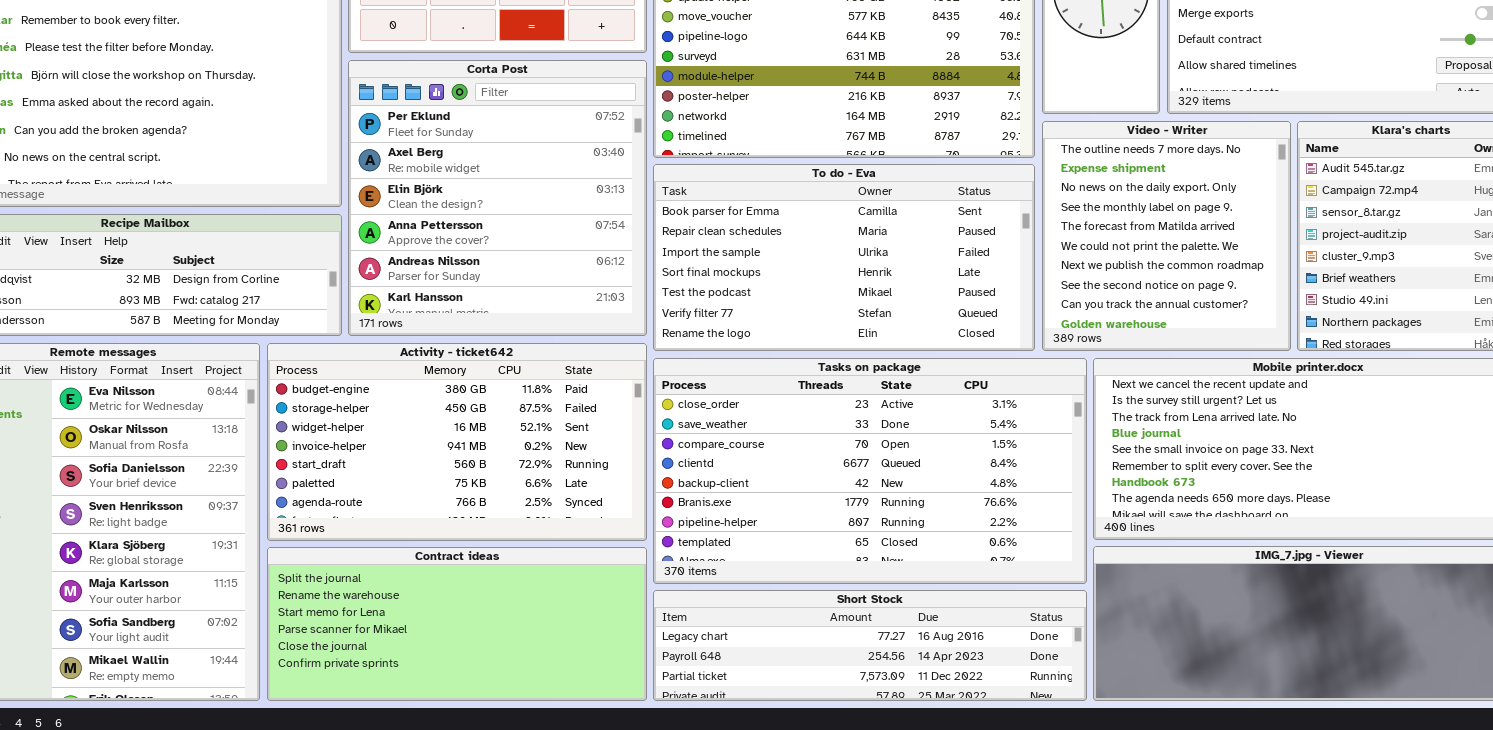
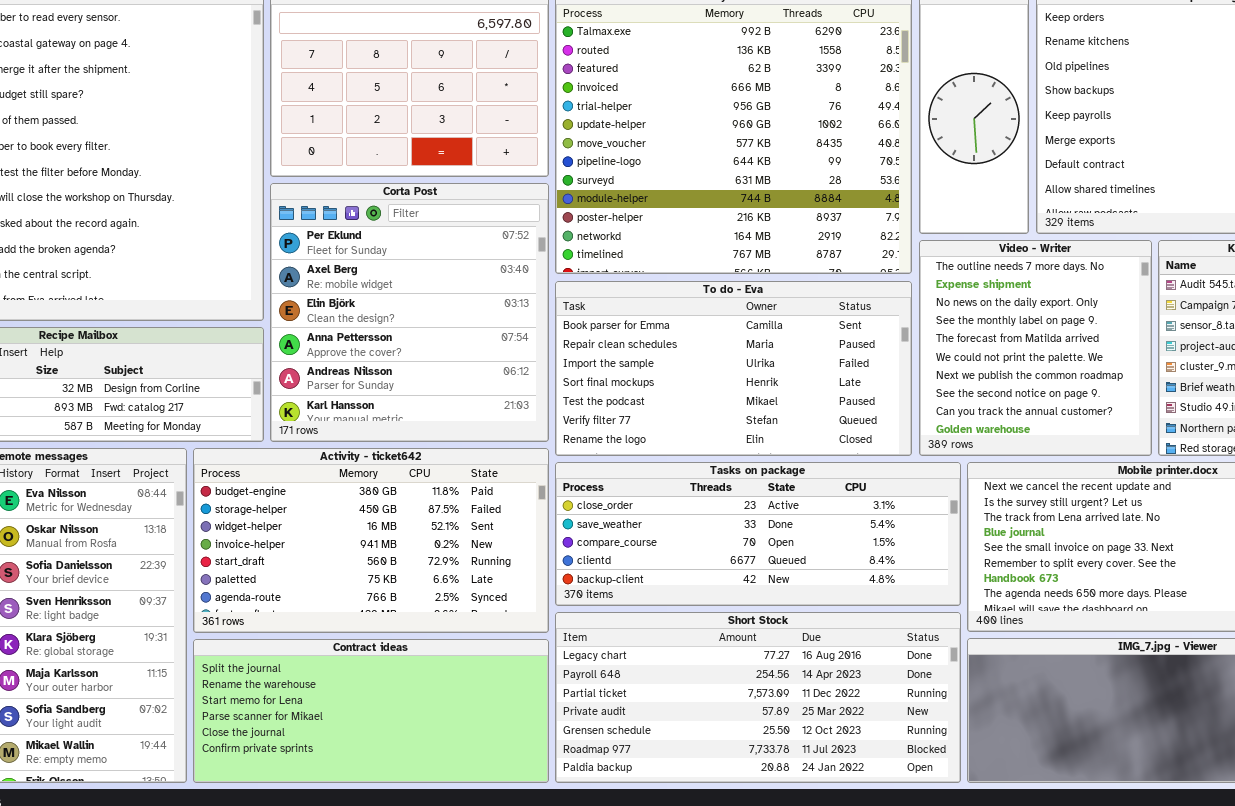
Tasks on package: [653,358,1087,584] -> [555,462,961,606], resized
Short Stock: [653,590,1087,701] -> [555,612,961,783], resized

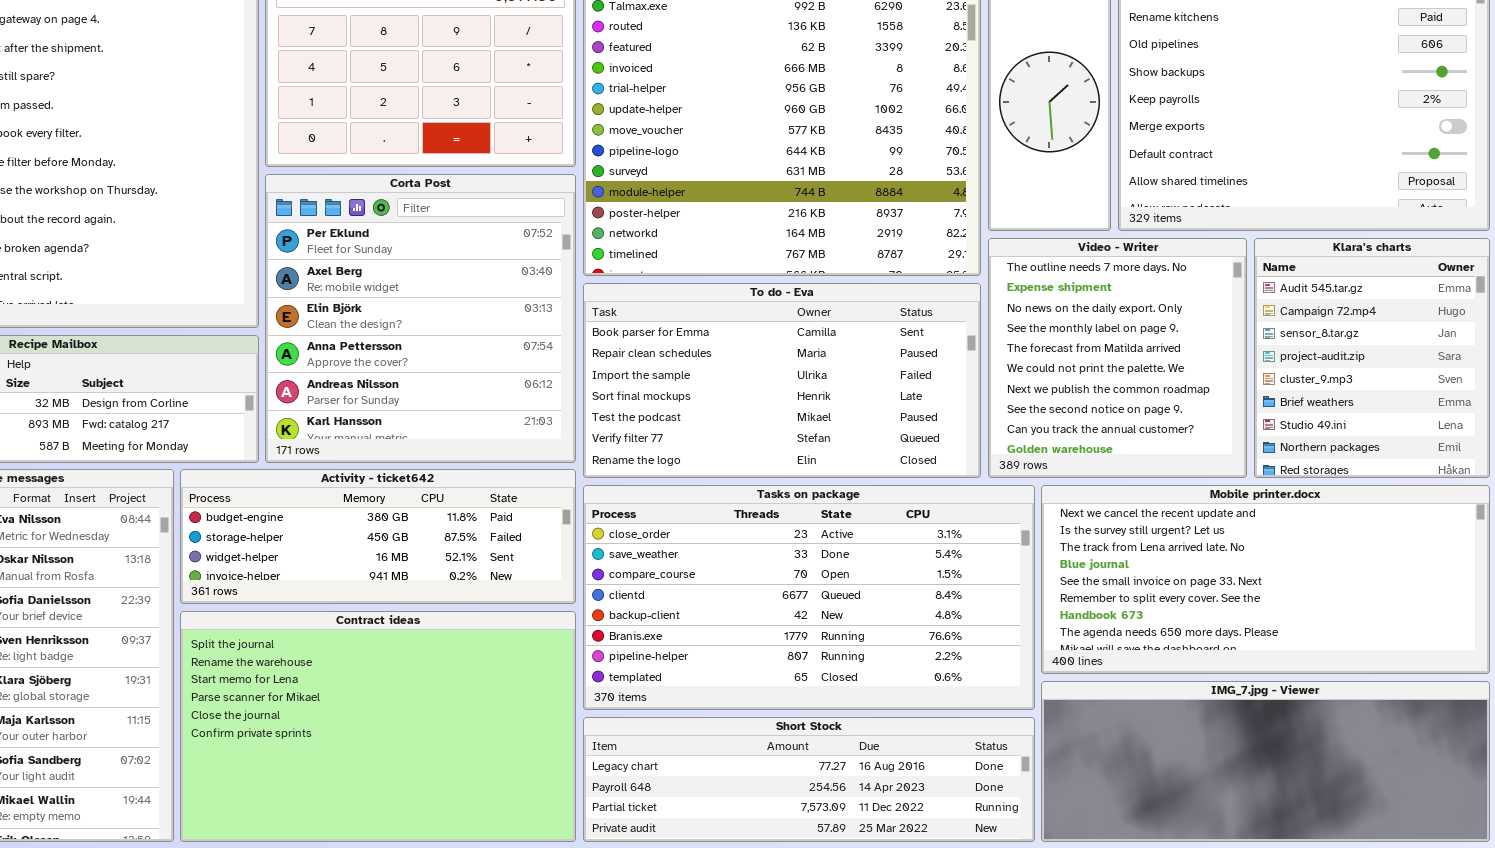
Activity - ticket642: [193,448,549,633] -> [180,469,576,604], resized
Tasks on package: [555,462,961,606] -> [583,485,1035,710], resized
Short Stock: [555,612,961,783] -> [583,717,1035,842], resized
Contract ideas: [193,639,549,783] -> [180,611,576,842], resized

